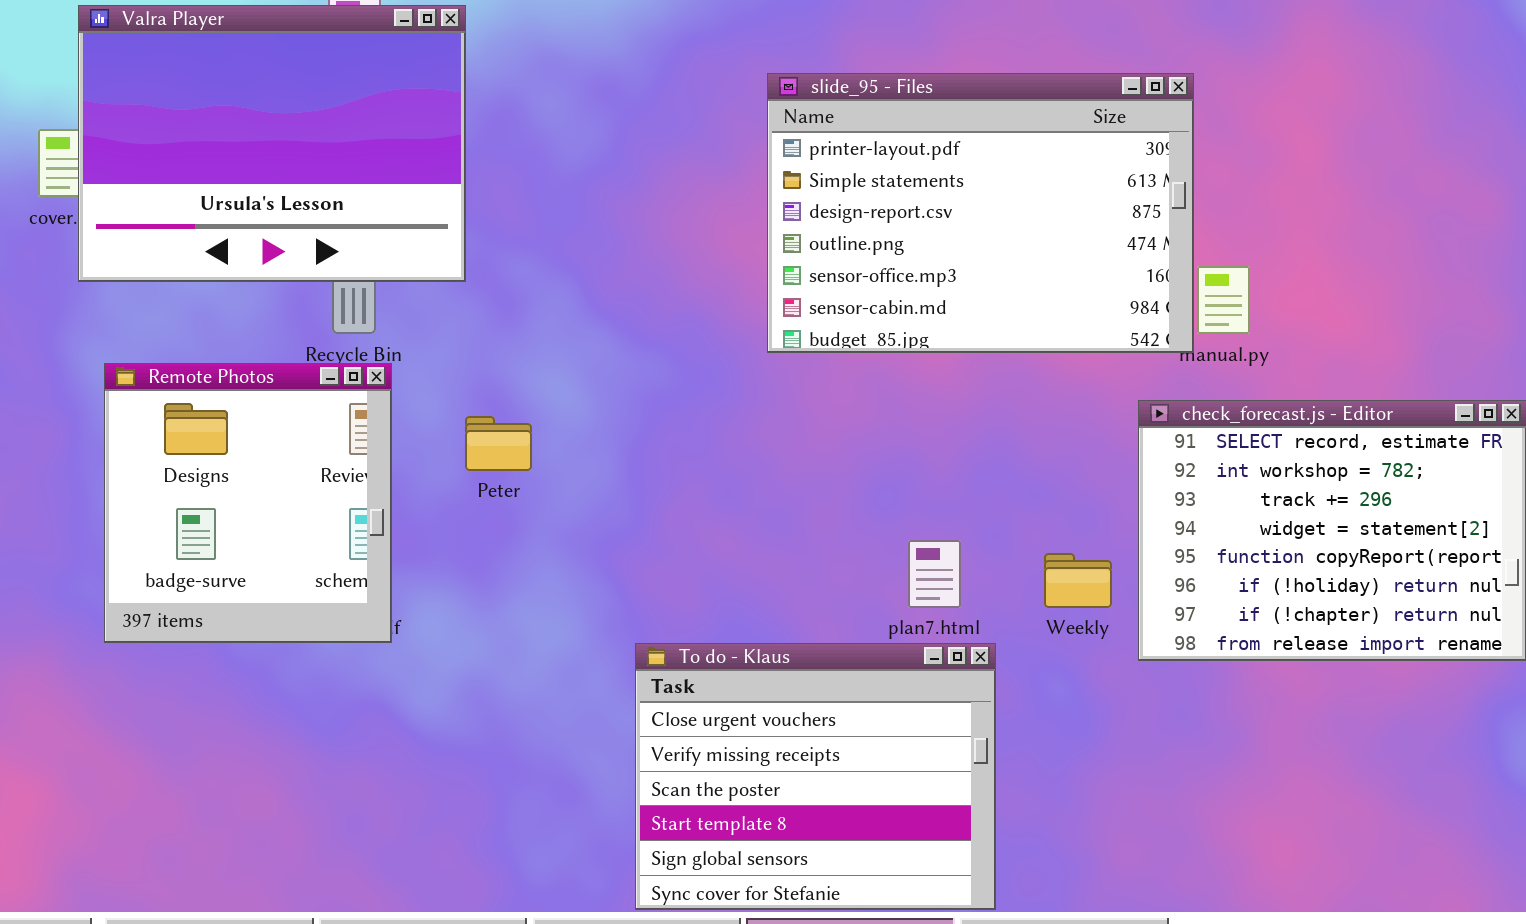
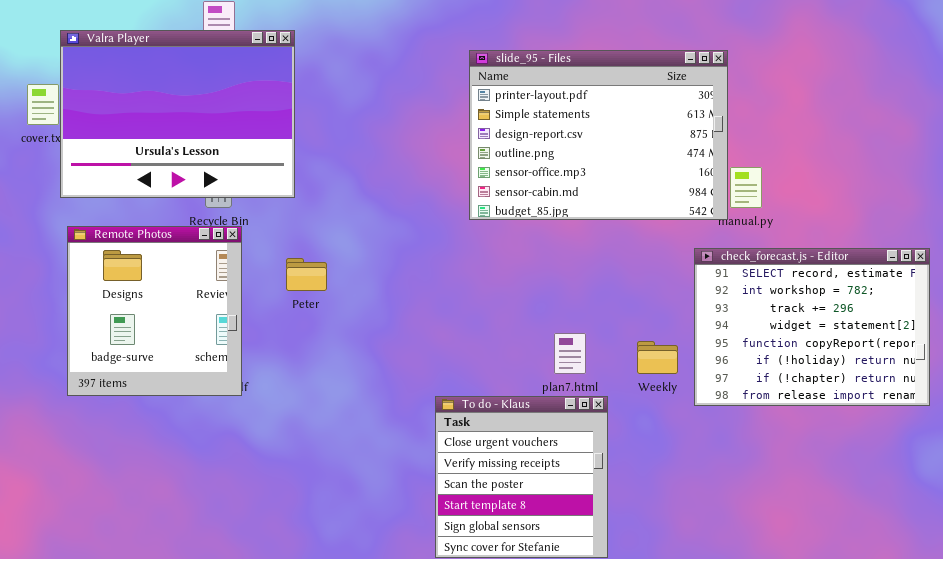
Valra Player: [78,5,466,282] -> [60,30,295,198], moved
To do - Klaus: [635,643,996,910] -> [435,396,608,558], resized

